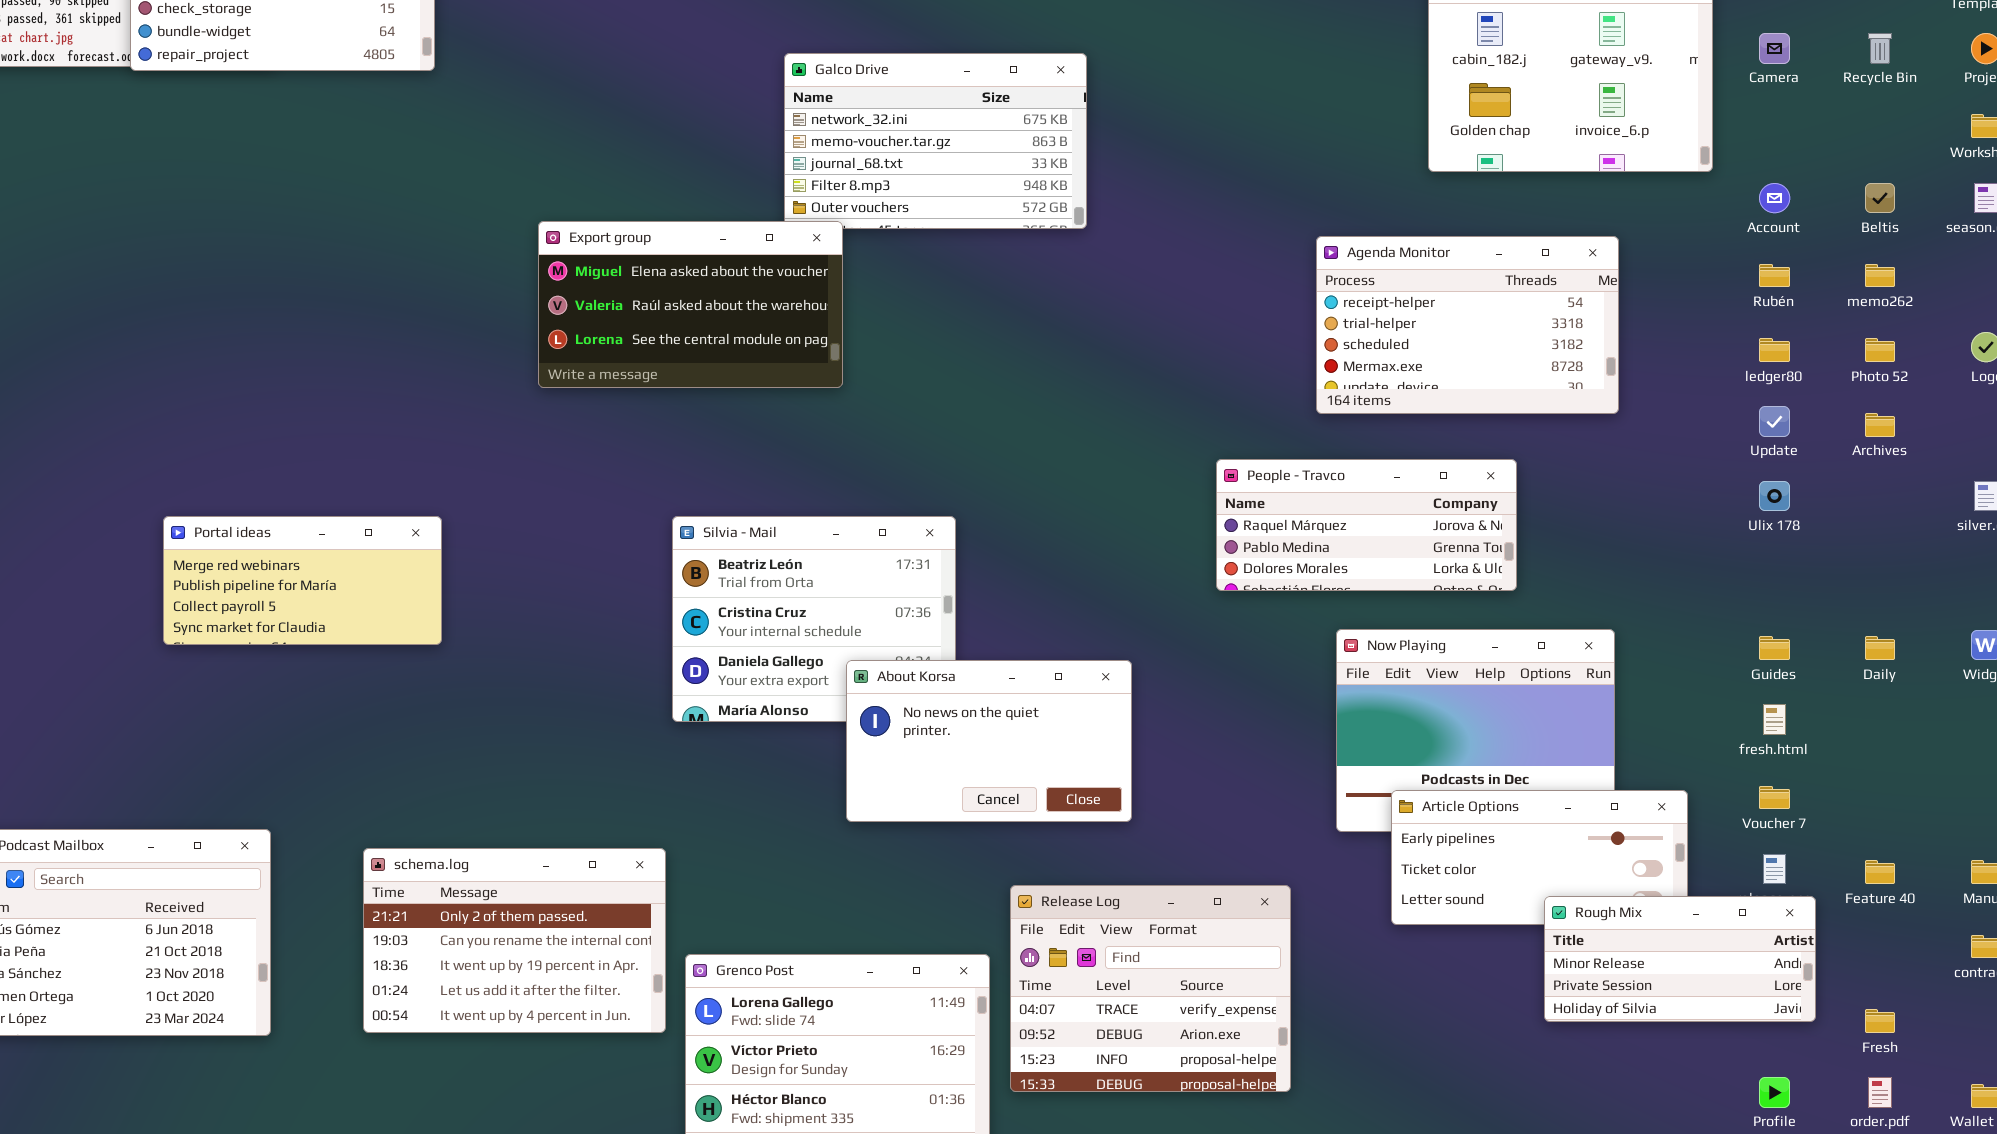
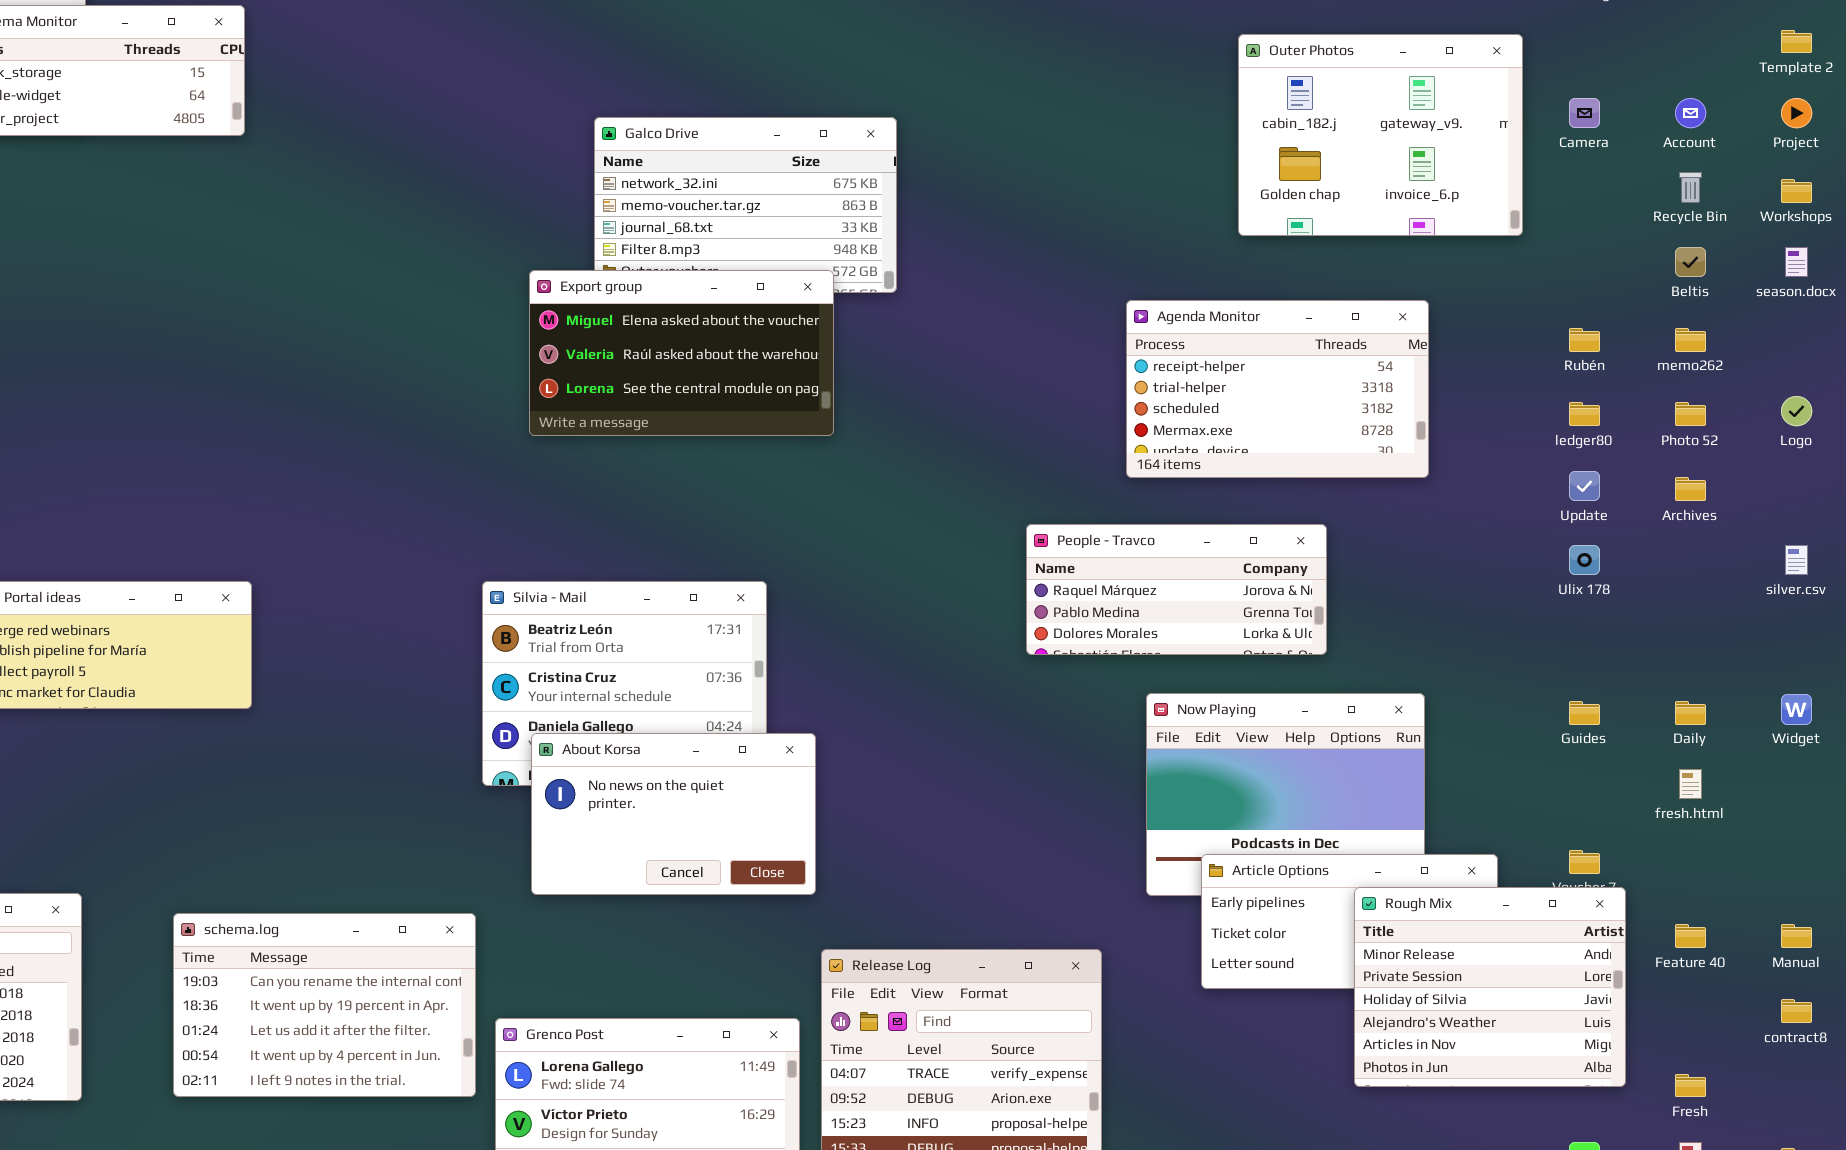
Recycle Bin: [1868,33,1892,64] -> [1679,172,1702,203], moved
Account: [1759,183,1790,213] -> [1675,98,1706,128], moved
Export group: [538,221,843,388] -> [529,270,834,436], moved
About Korsa: [846,660,1132,822] -> [531,733,816,895], moved
fresh.html: [1763,704,1786,735] -> [1679,769,1702,799], moved
schema.log: [363,848,666,1033] -> [173,913,476,1097], scrolled down 1 row
Rough Mix: [1544,896,1816,1022] -> [1354,887,1626,1087], resized

